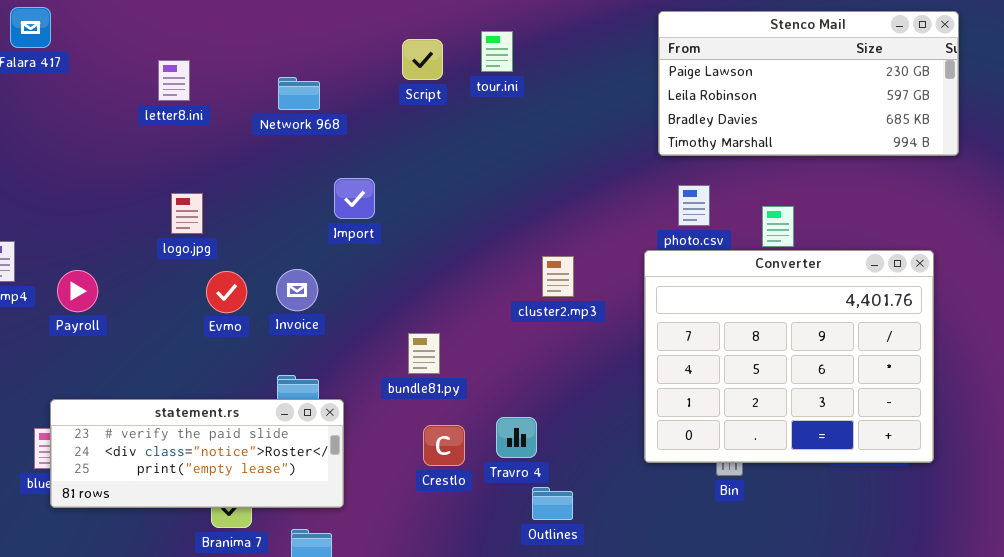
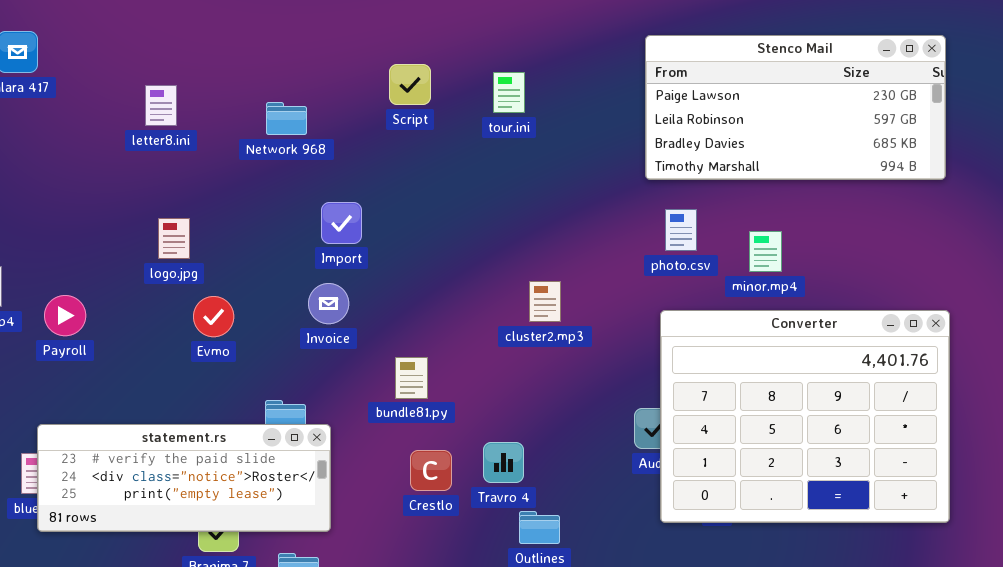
tour.ini: [481,31,513,72] -> [493,72,525,113], moved
Converter: [644,250,934,463] -> [660,310,950,523], moved
Invoice: [276,269,318,311] -> [308,283,349,324], moved

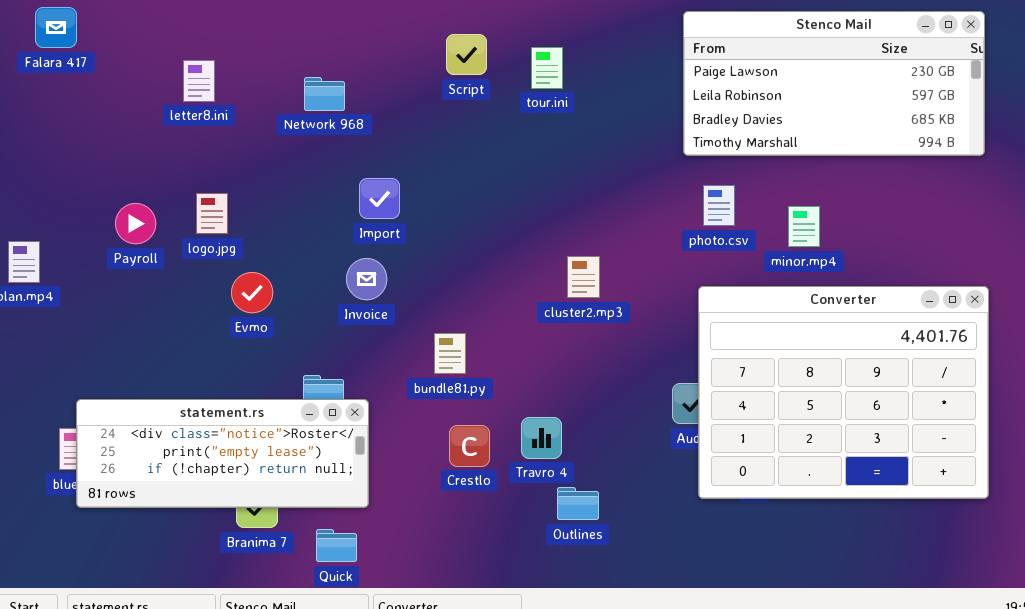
Script: [389,64,431,105] -> [446,34,487,75], moved
Payroll: [44,295,86,336] -> [115,203,156,244], moved
statement.rs: [37,424,331,532] -> [76,399,369,508], scrolled down 1 row

